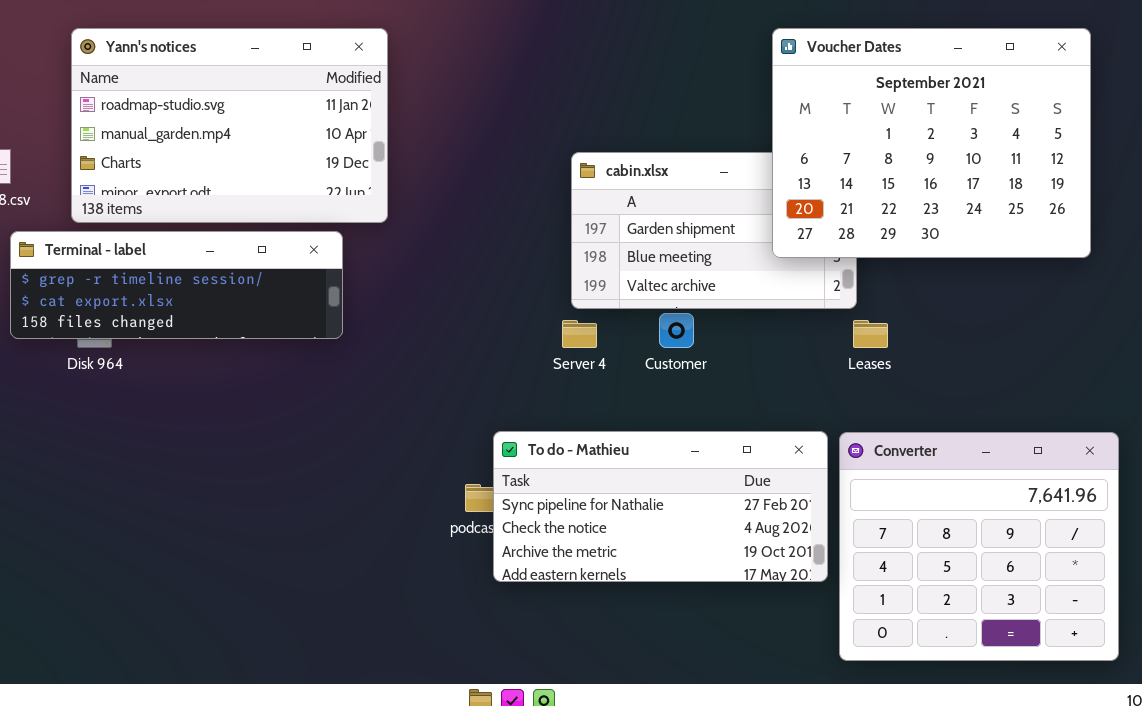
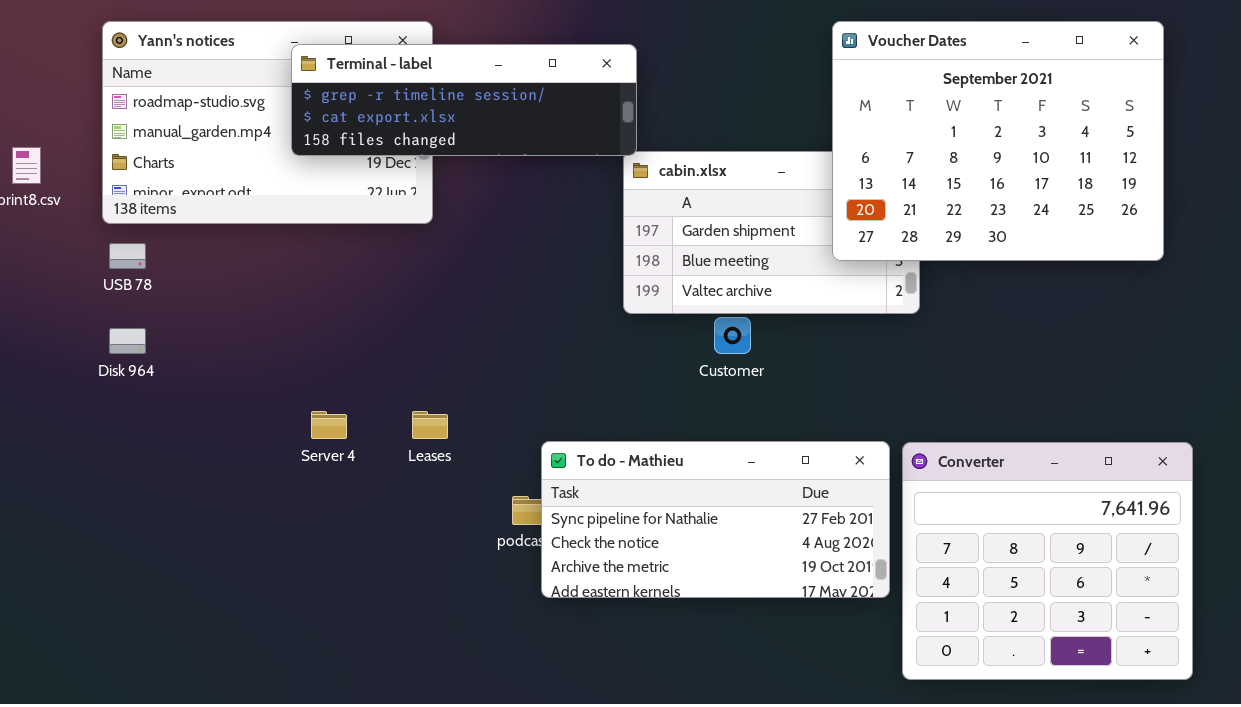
Terminal - label: [10,231,343,339] -> [291,44,637,156], moved
Server 4: [562,320,597,348] -> [311,411,347,439], moved
Leases: [853,320,888,348] -> [412,411,448,439], moved

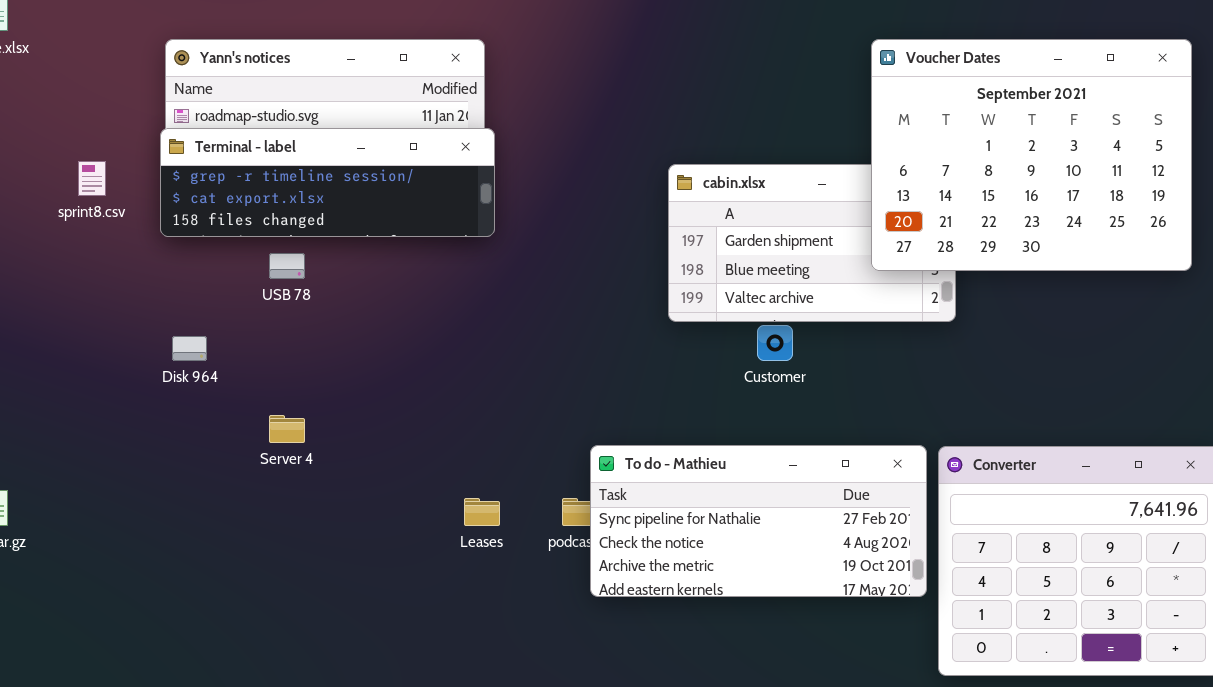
Terminal - label: [291,44,637,156] -> [160,128,495,237], moved
USB 78: [109,243,146,269] -> [269,253,305,279], moved
Server 4: [311,411,347,439] -> [269,415,305,443], moved
Leases: [412,411,448,439] -> [464,498,500,526], moved

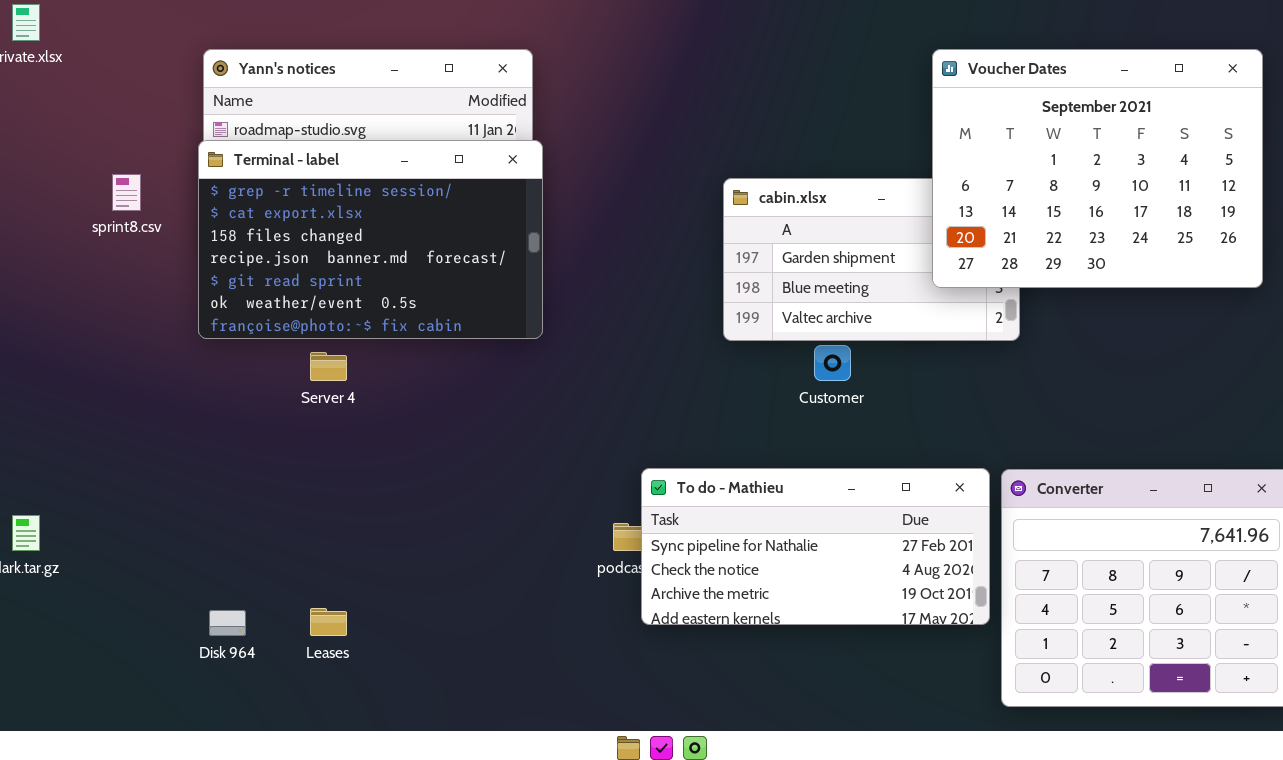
Terminal - label: [160,128,495,237] -> [198,140,543,339], resized
Disk 964: [172,336,207,361] -> [209,610,246,636], moved
Server 4: [269,415,305,443] -> [310,352,347,381], moved
Leases: [464,498,500,526] -> [310,608,347,636], moved

